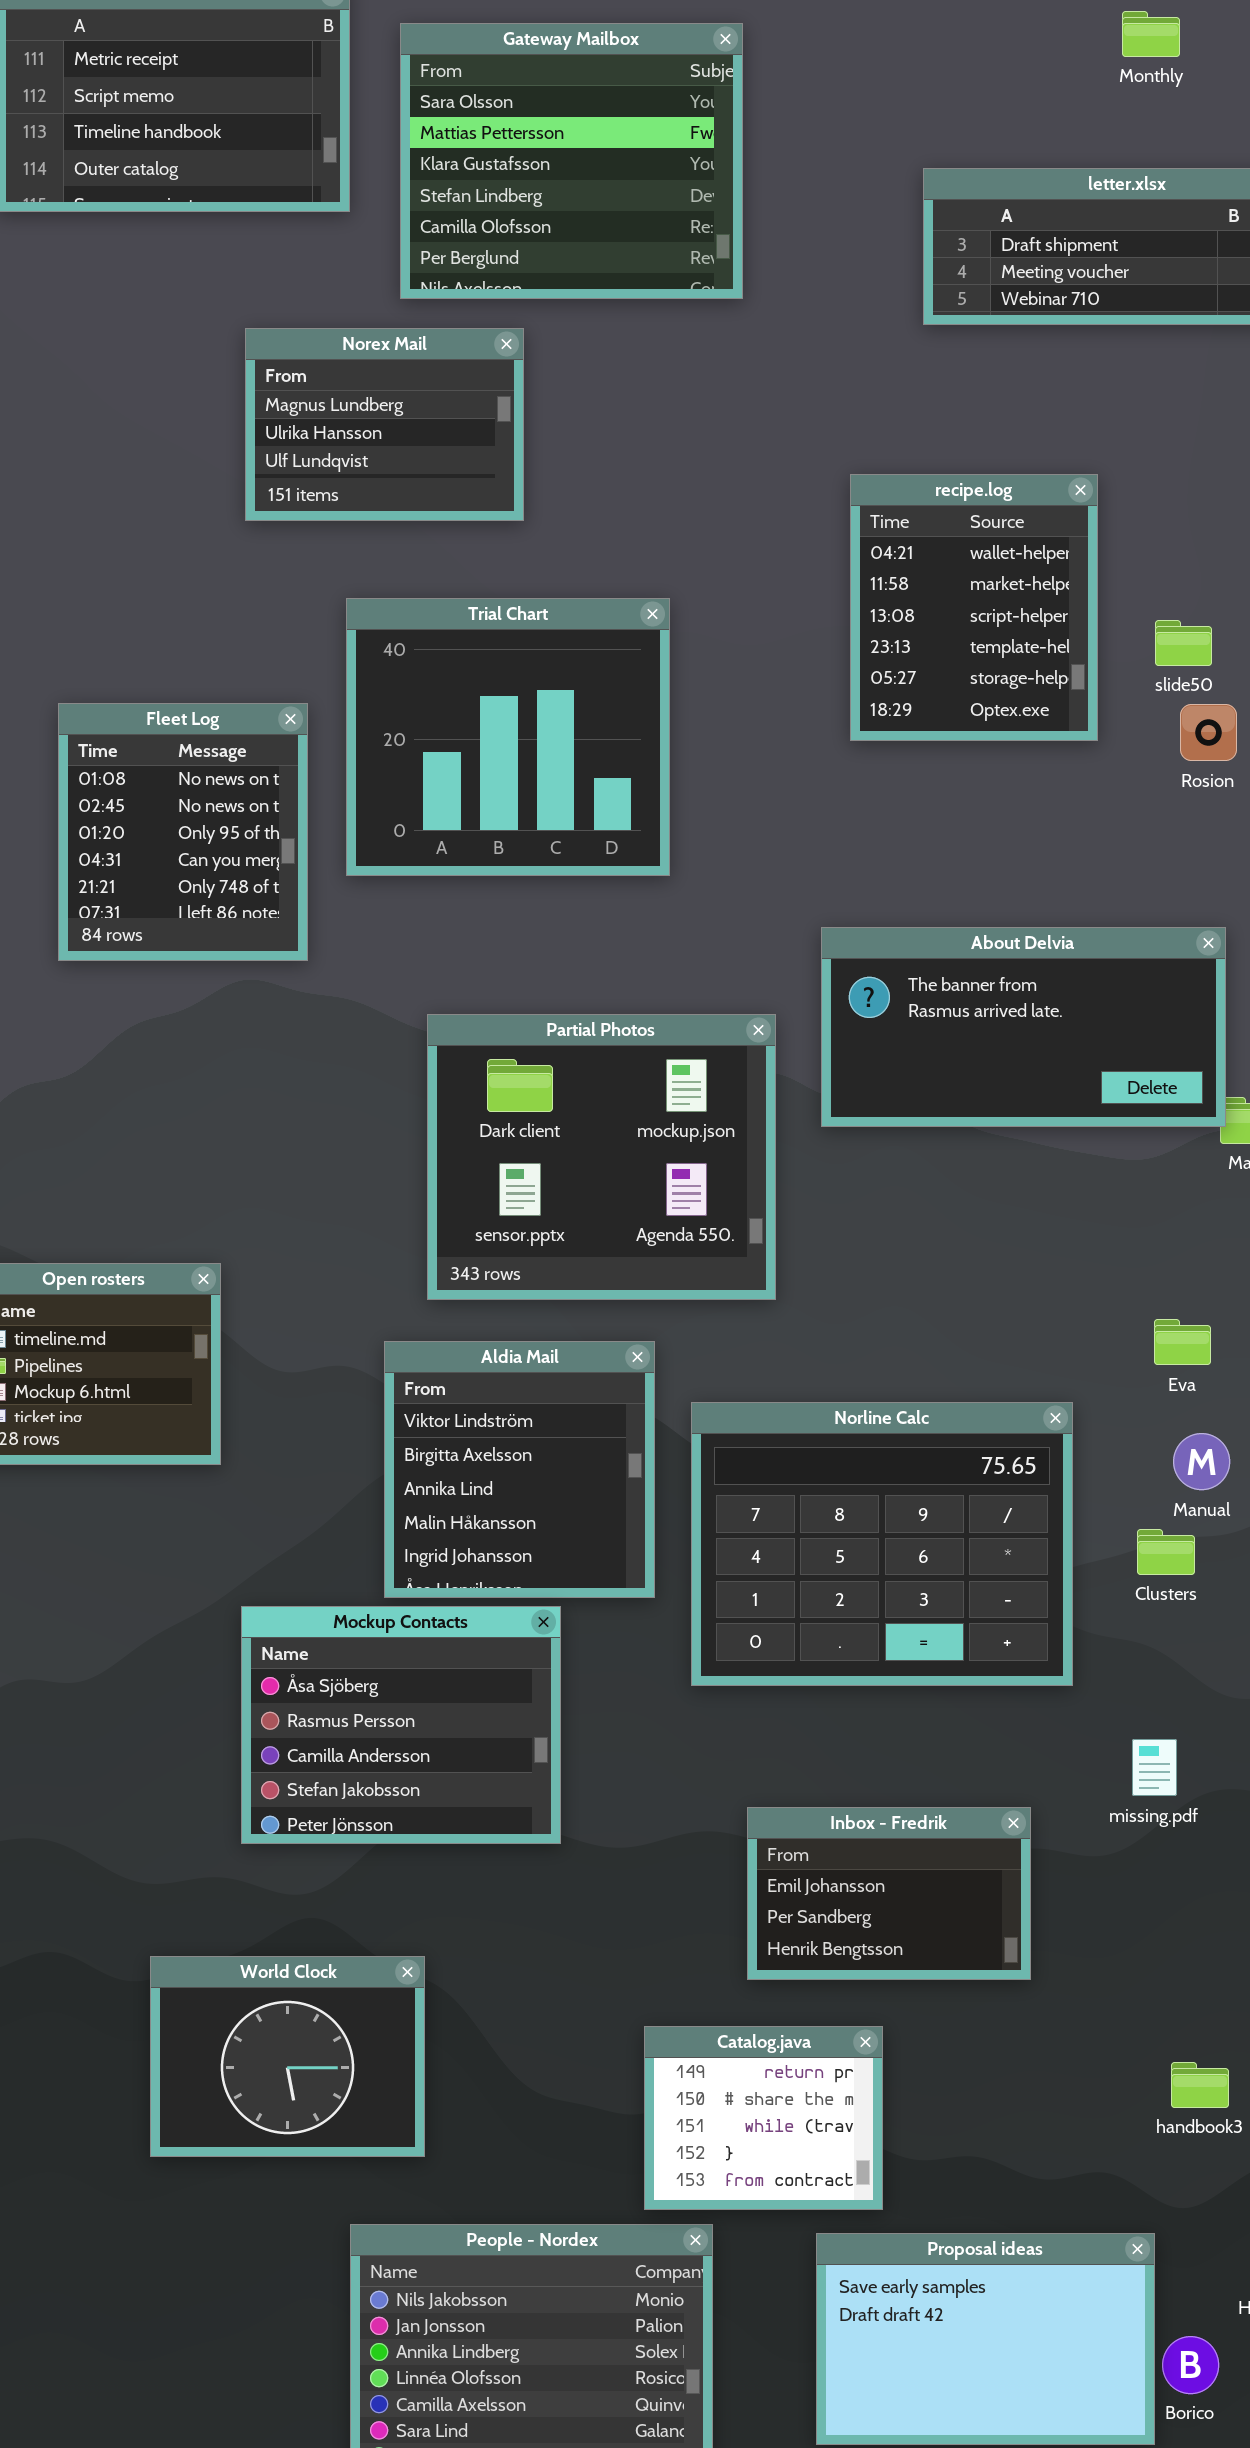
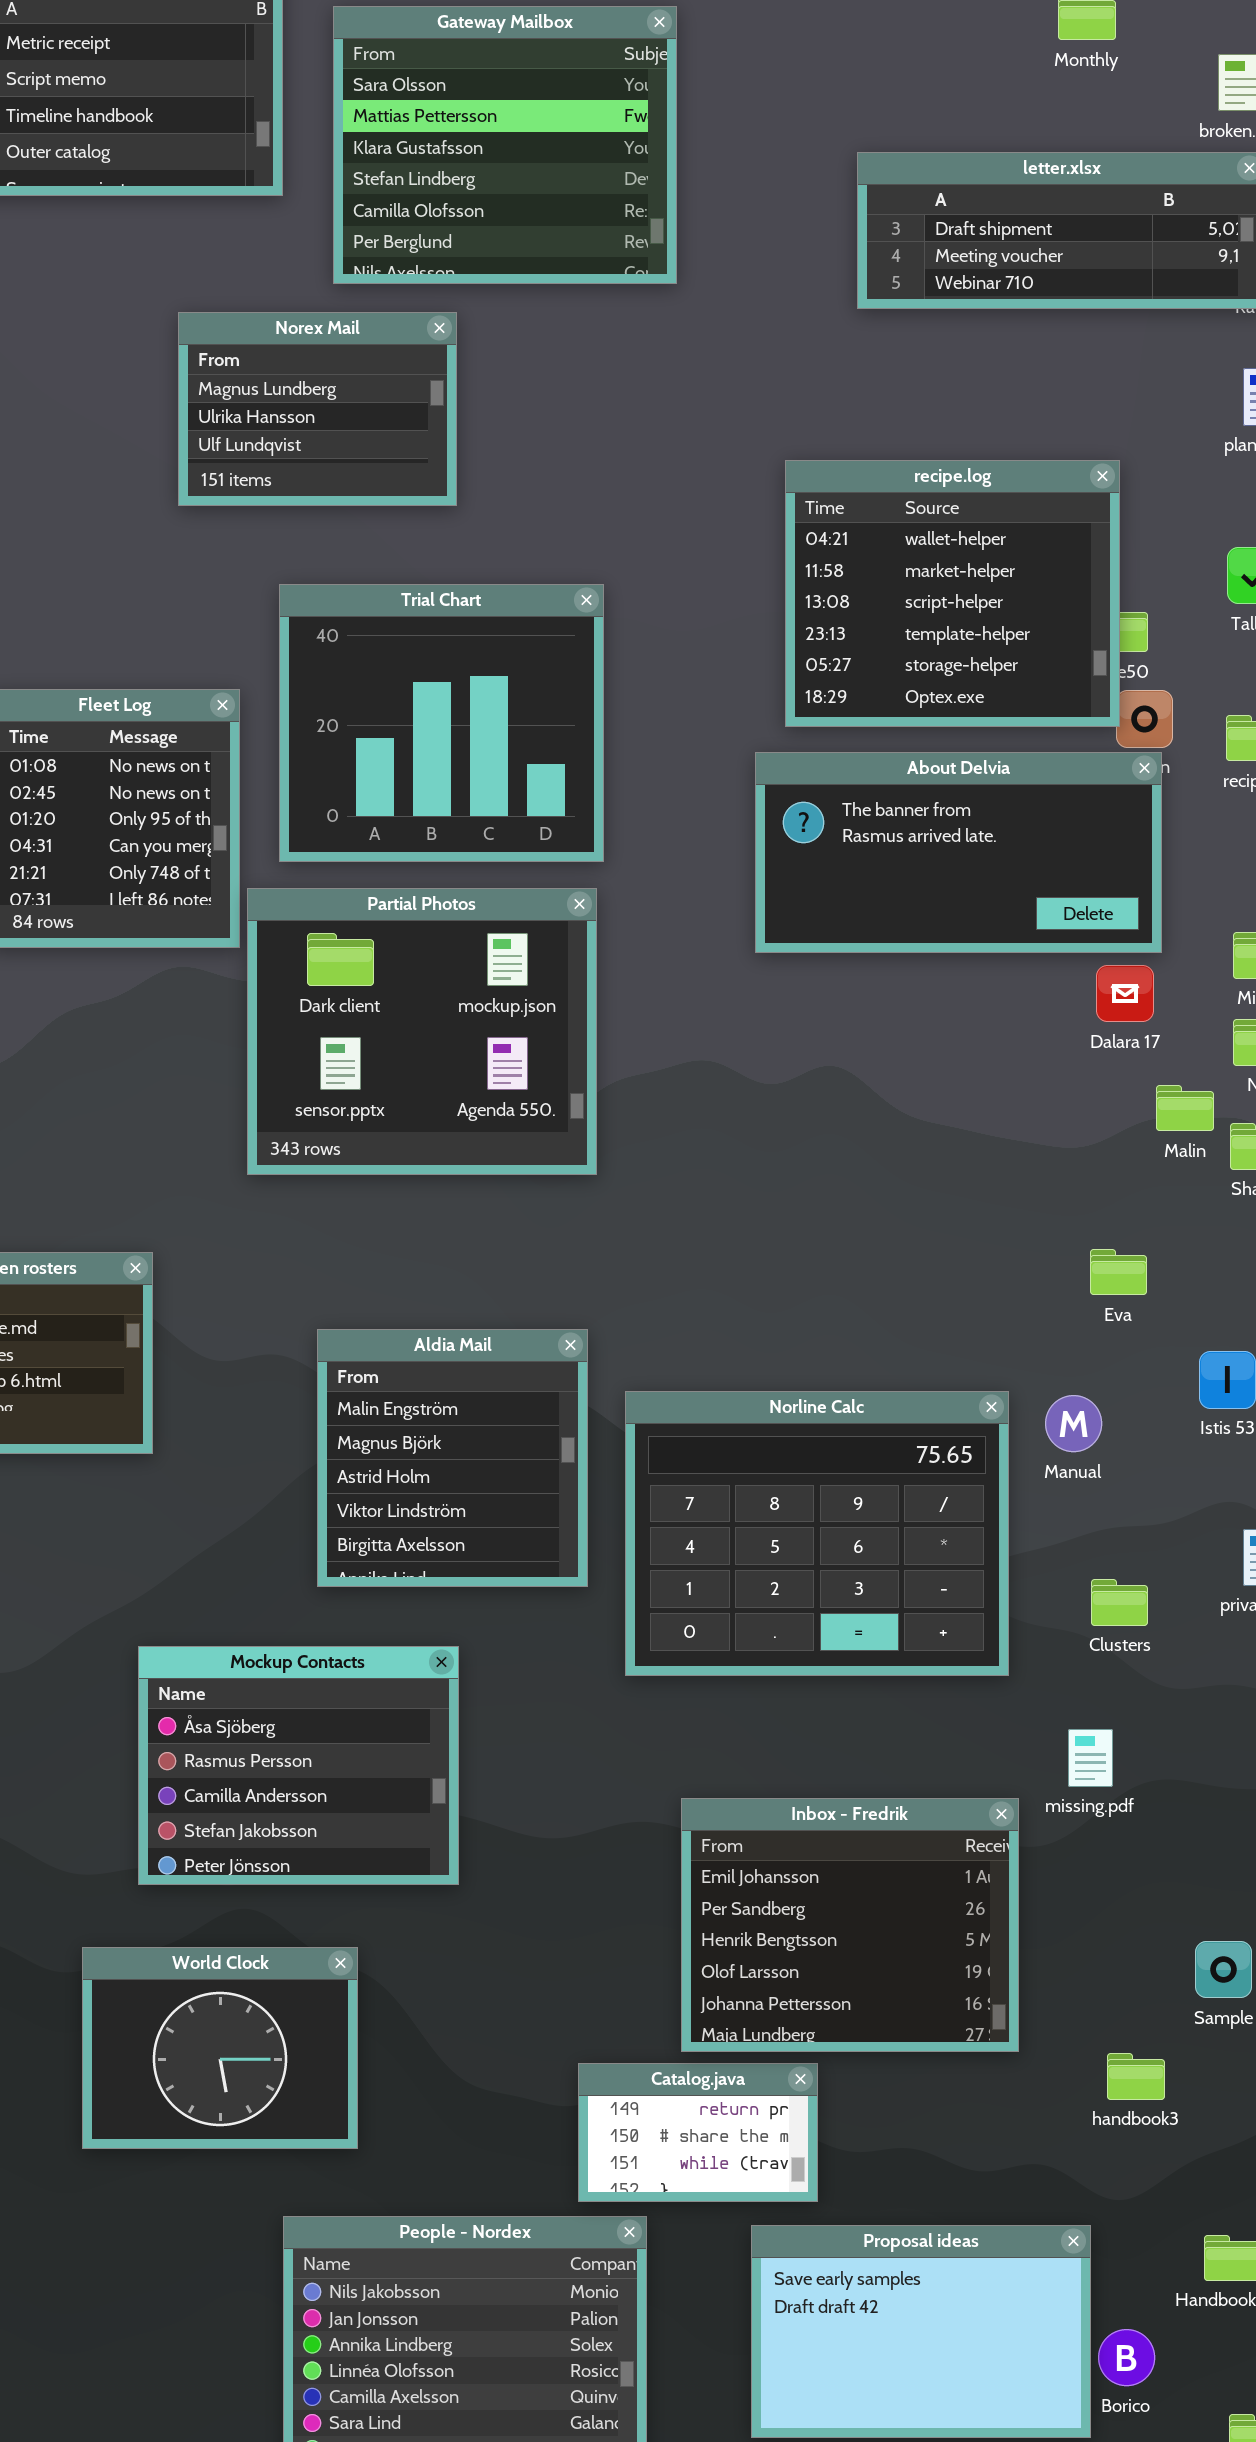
recipe.log: [850,474,1098,741] -> [785,460,1120,727], resized
About Delvia: [821,927,1226,1127] -> [755,752,1162,953], moved
Partial Photos: [427,1014,776,1300] -> [247,888,597,1175], moved
Eva: [1154,1319,1211,1365] -> [1090,1249,1147,1295], moved
Aldia Mail: [384,1341,655,1598] -> [317,1329,588,1587], scrolled up 3 rows
Manual: [1173,1433,1230,1490] -> [1045,1395,1102,1452], moved
Clusters: [1137,1529,1195,1575] -> [1091,1579,1148,1626], moved
Mockup Contacts: [241,1606,561,1844] -> [138,1646,459,1885], moved
Inbox - Fredrik: [747,1807,1031,1980] -> [681,1798,1019,2052], resized
Catalog.java: [644,2026,883,2210] -> [578,2063,818,2202], resized

